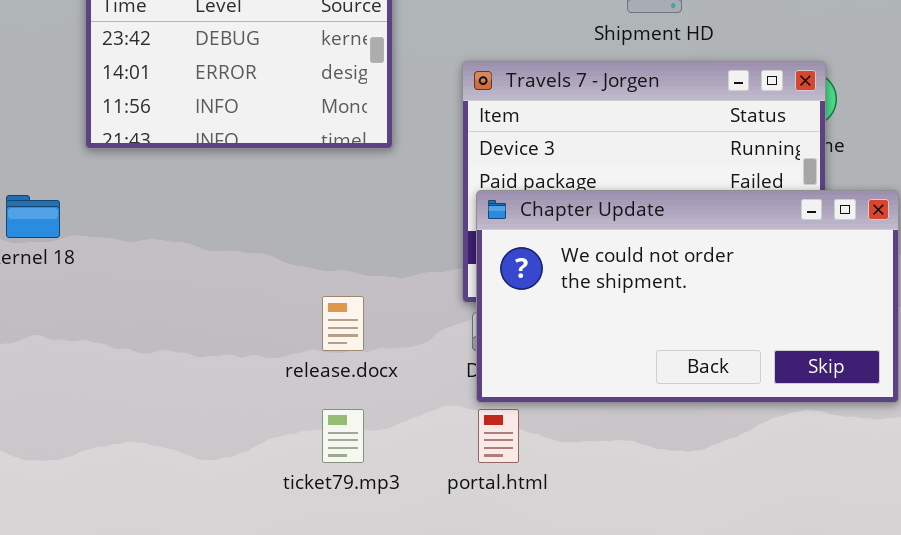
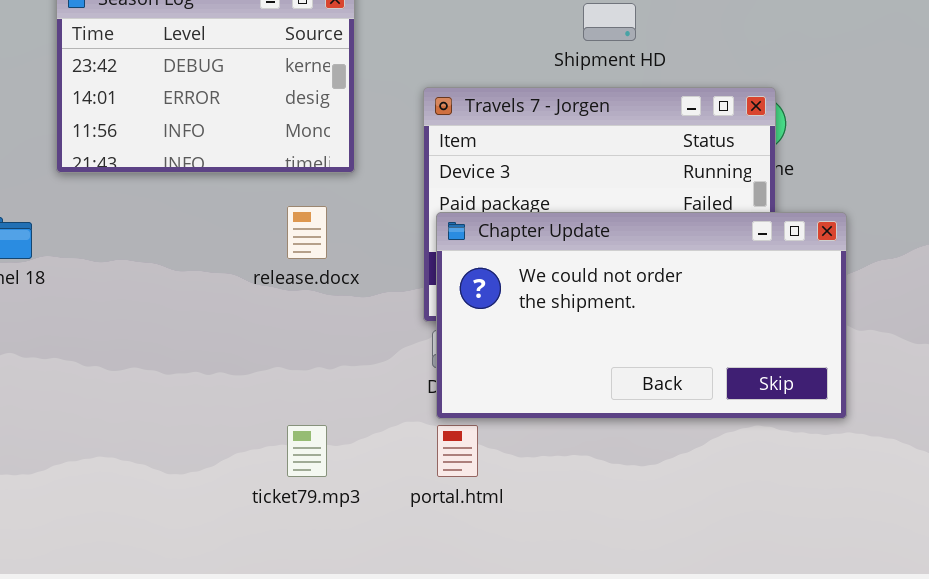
release.docx: [322,296,364,351] -> [287,206,327,259], moved

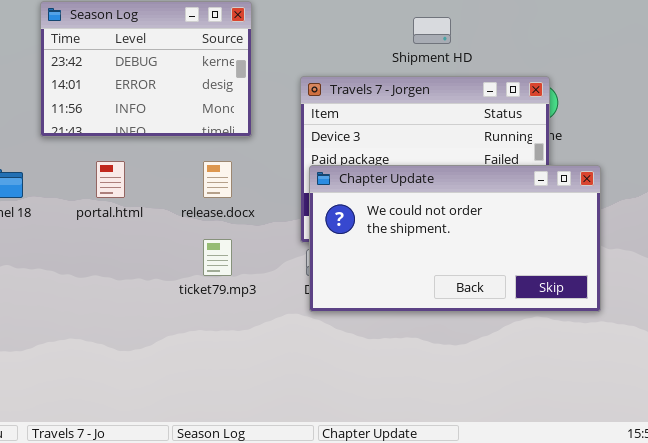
ticket79.mp3: [287,425,327,477] -> [203,239,232,276], moved
portal.html: [437,425,478,477] -> [96,161,125,198], moved

